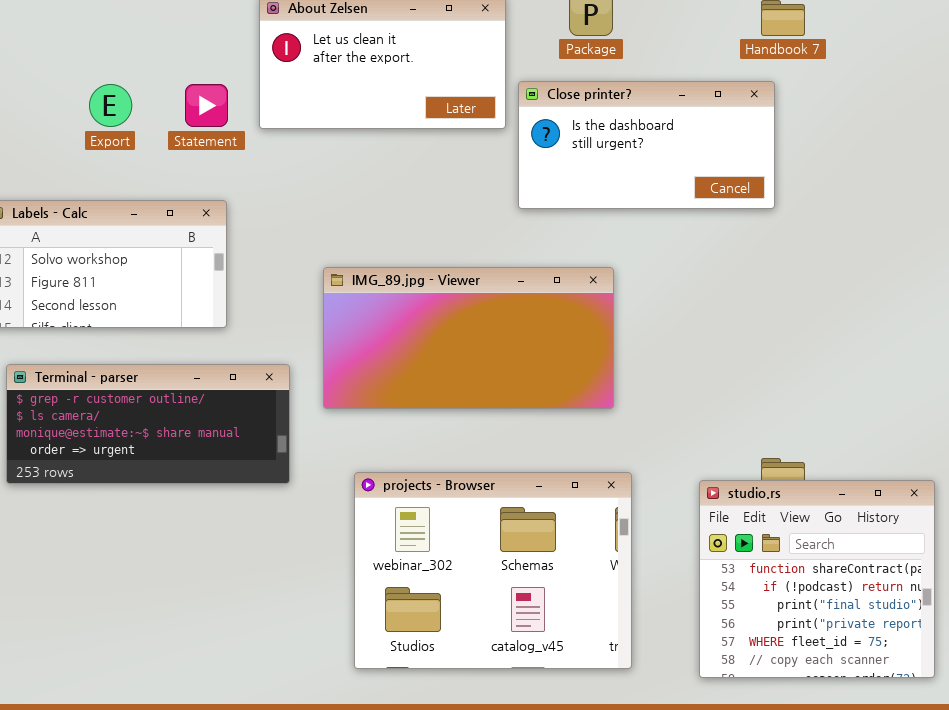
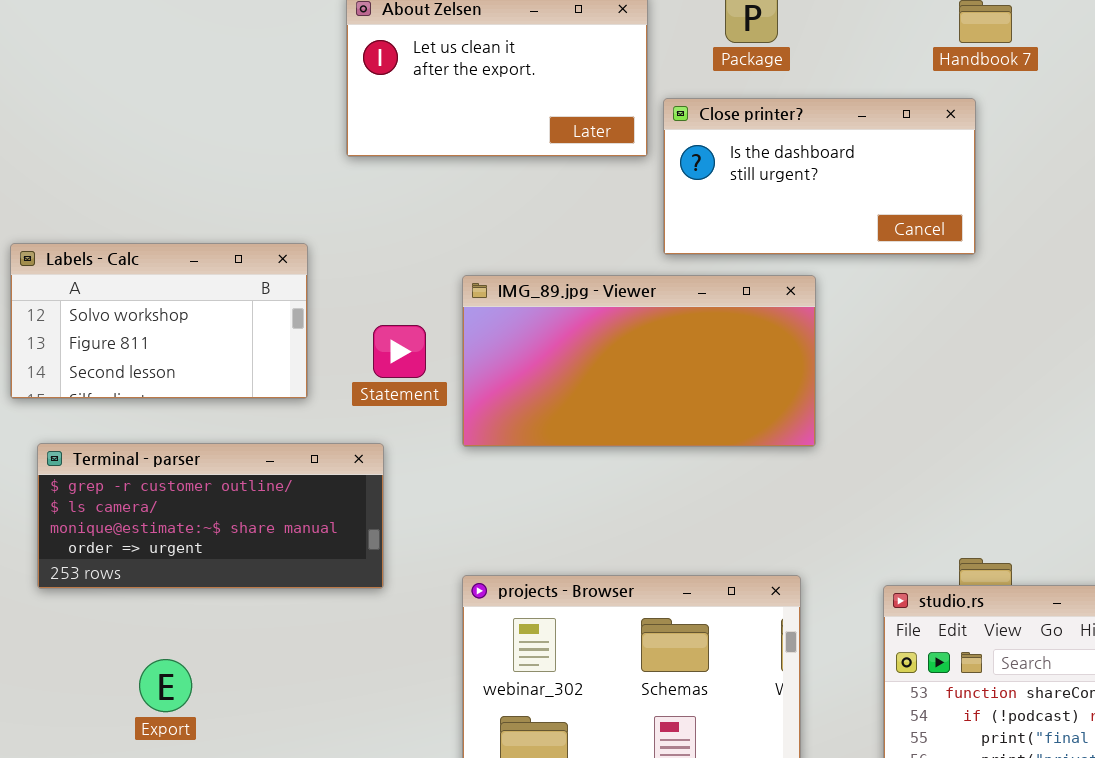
Export: [89,84,132,127] -> [139,659,192,712], moved
Statement: [185,84,228,127] -> [373,325,426,378], moved
IMG_89.jpg - Viewer: [323,267,614,409] -> [462,275,816,447], moved

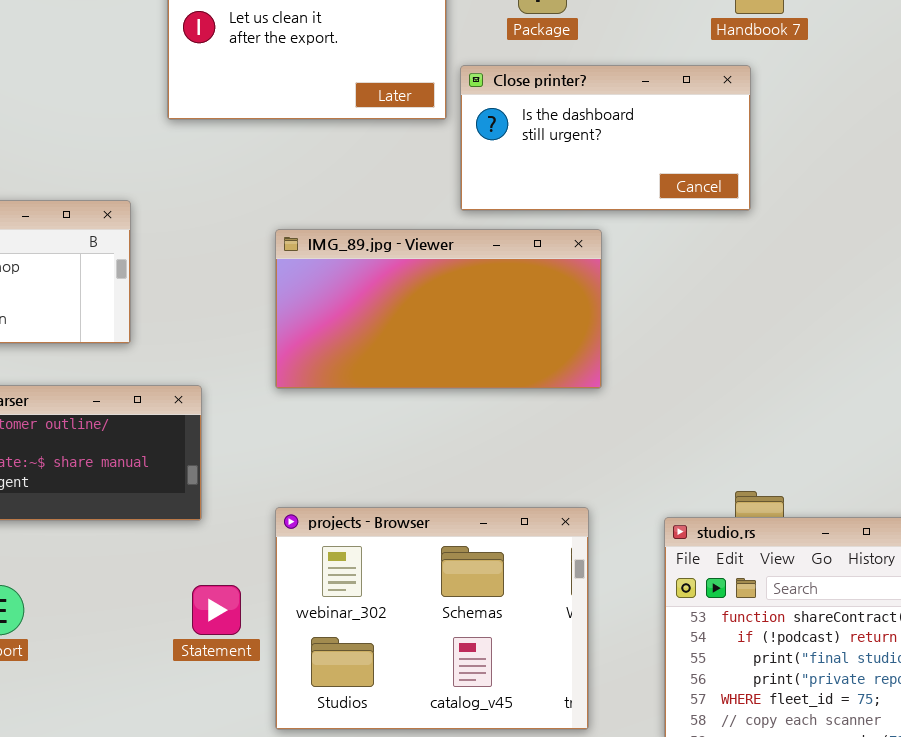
Statement: [373,325,426,378] -> [192,585,241,635], moved

